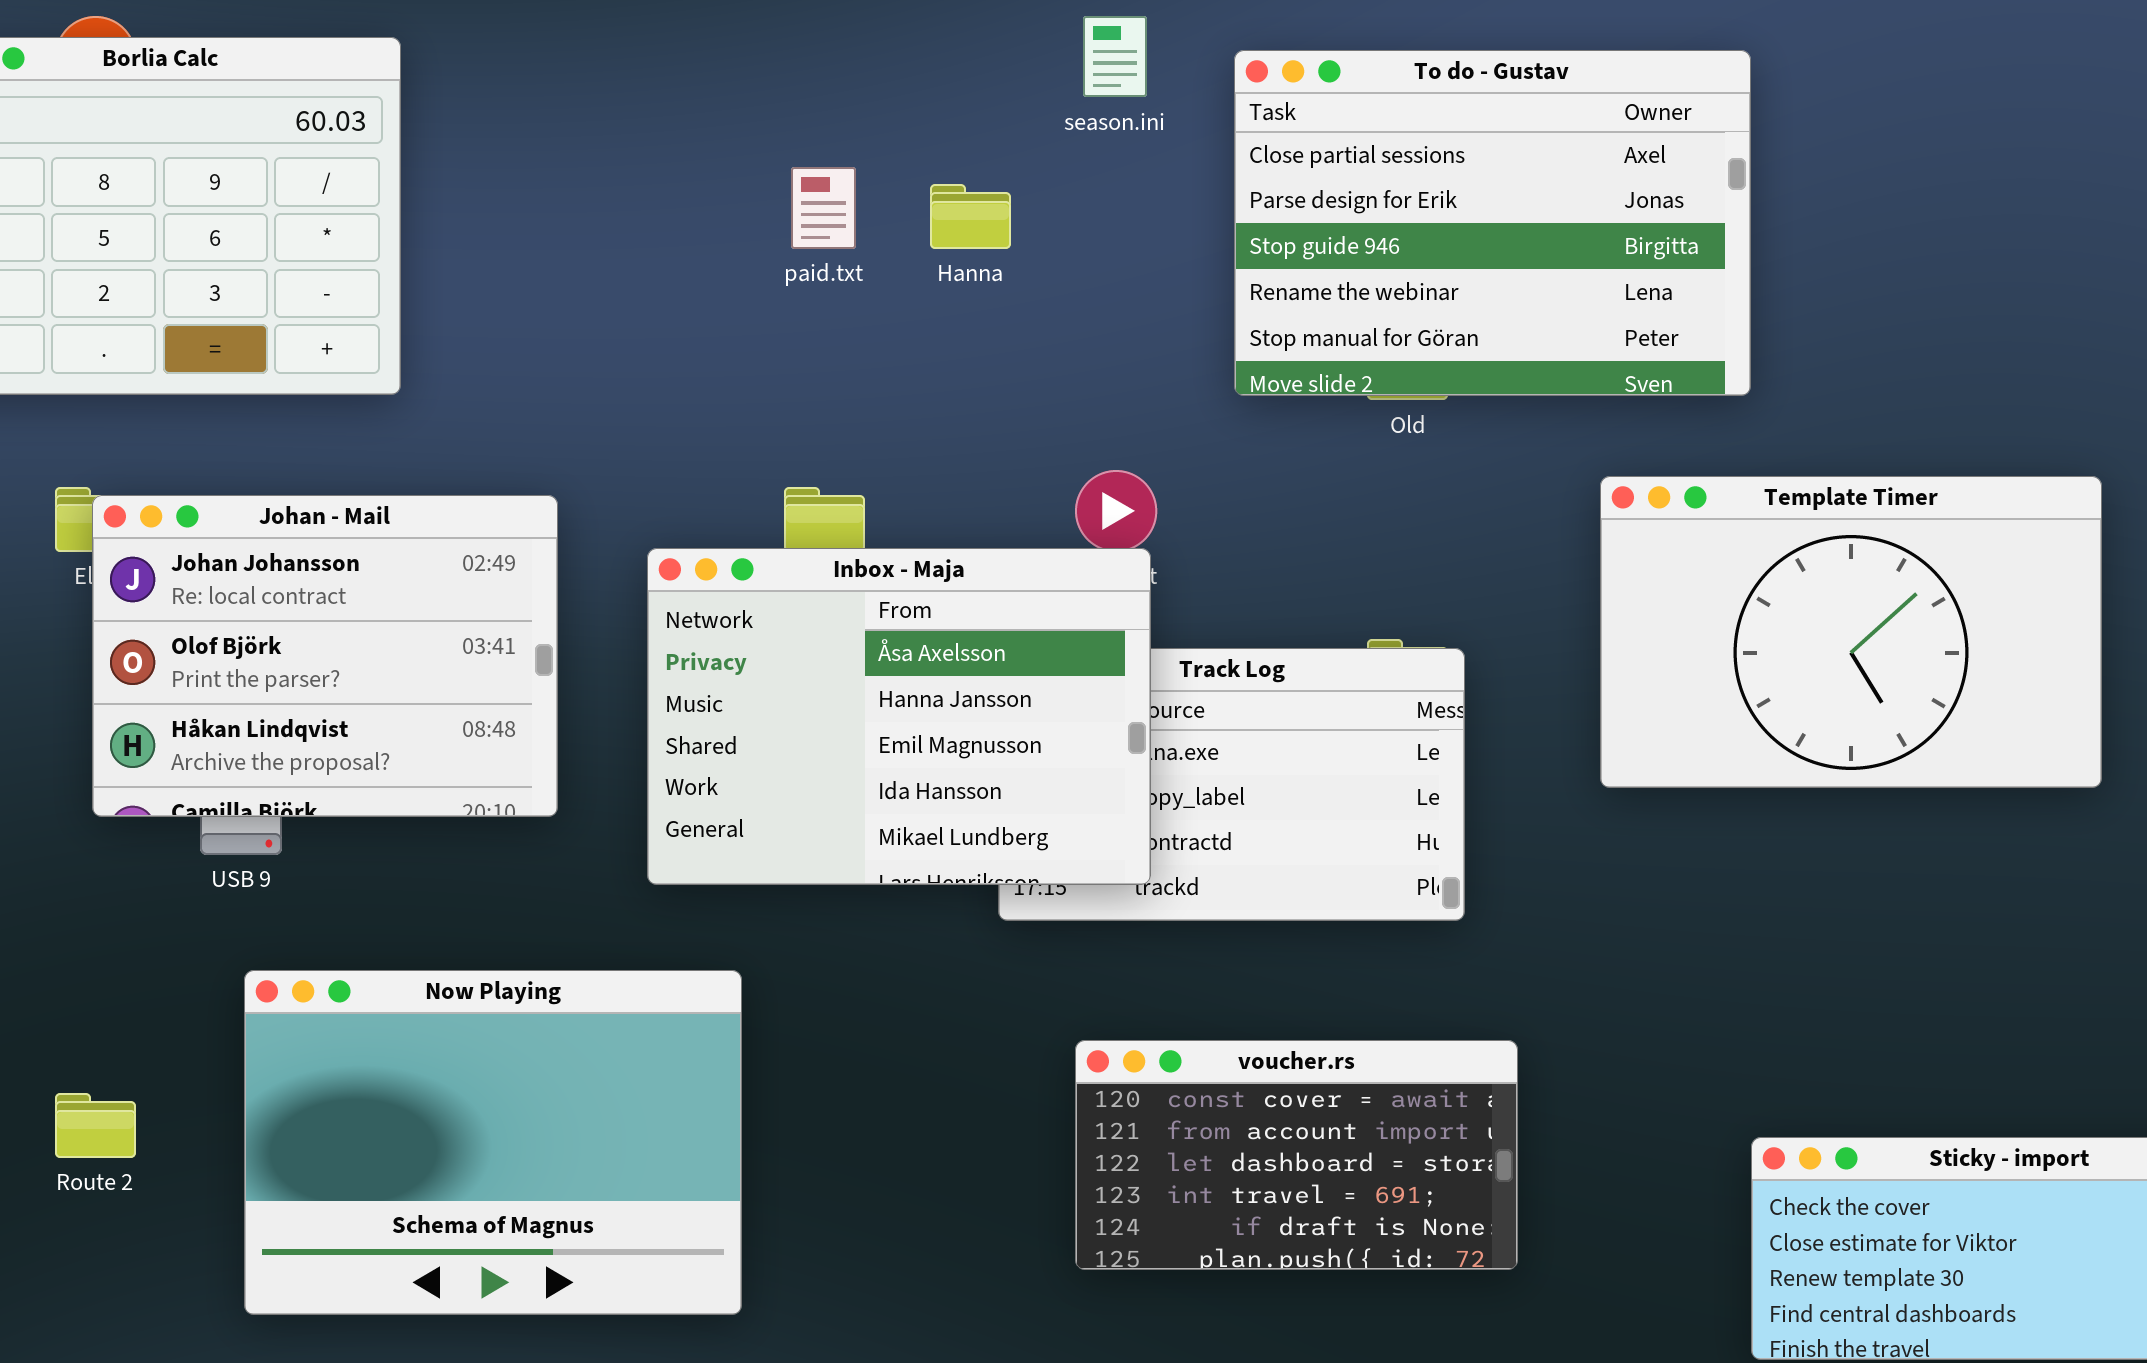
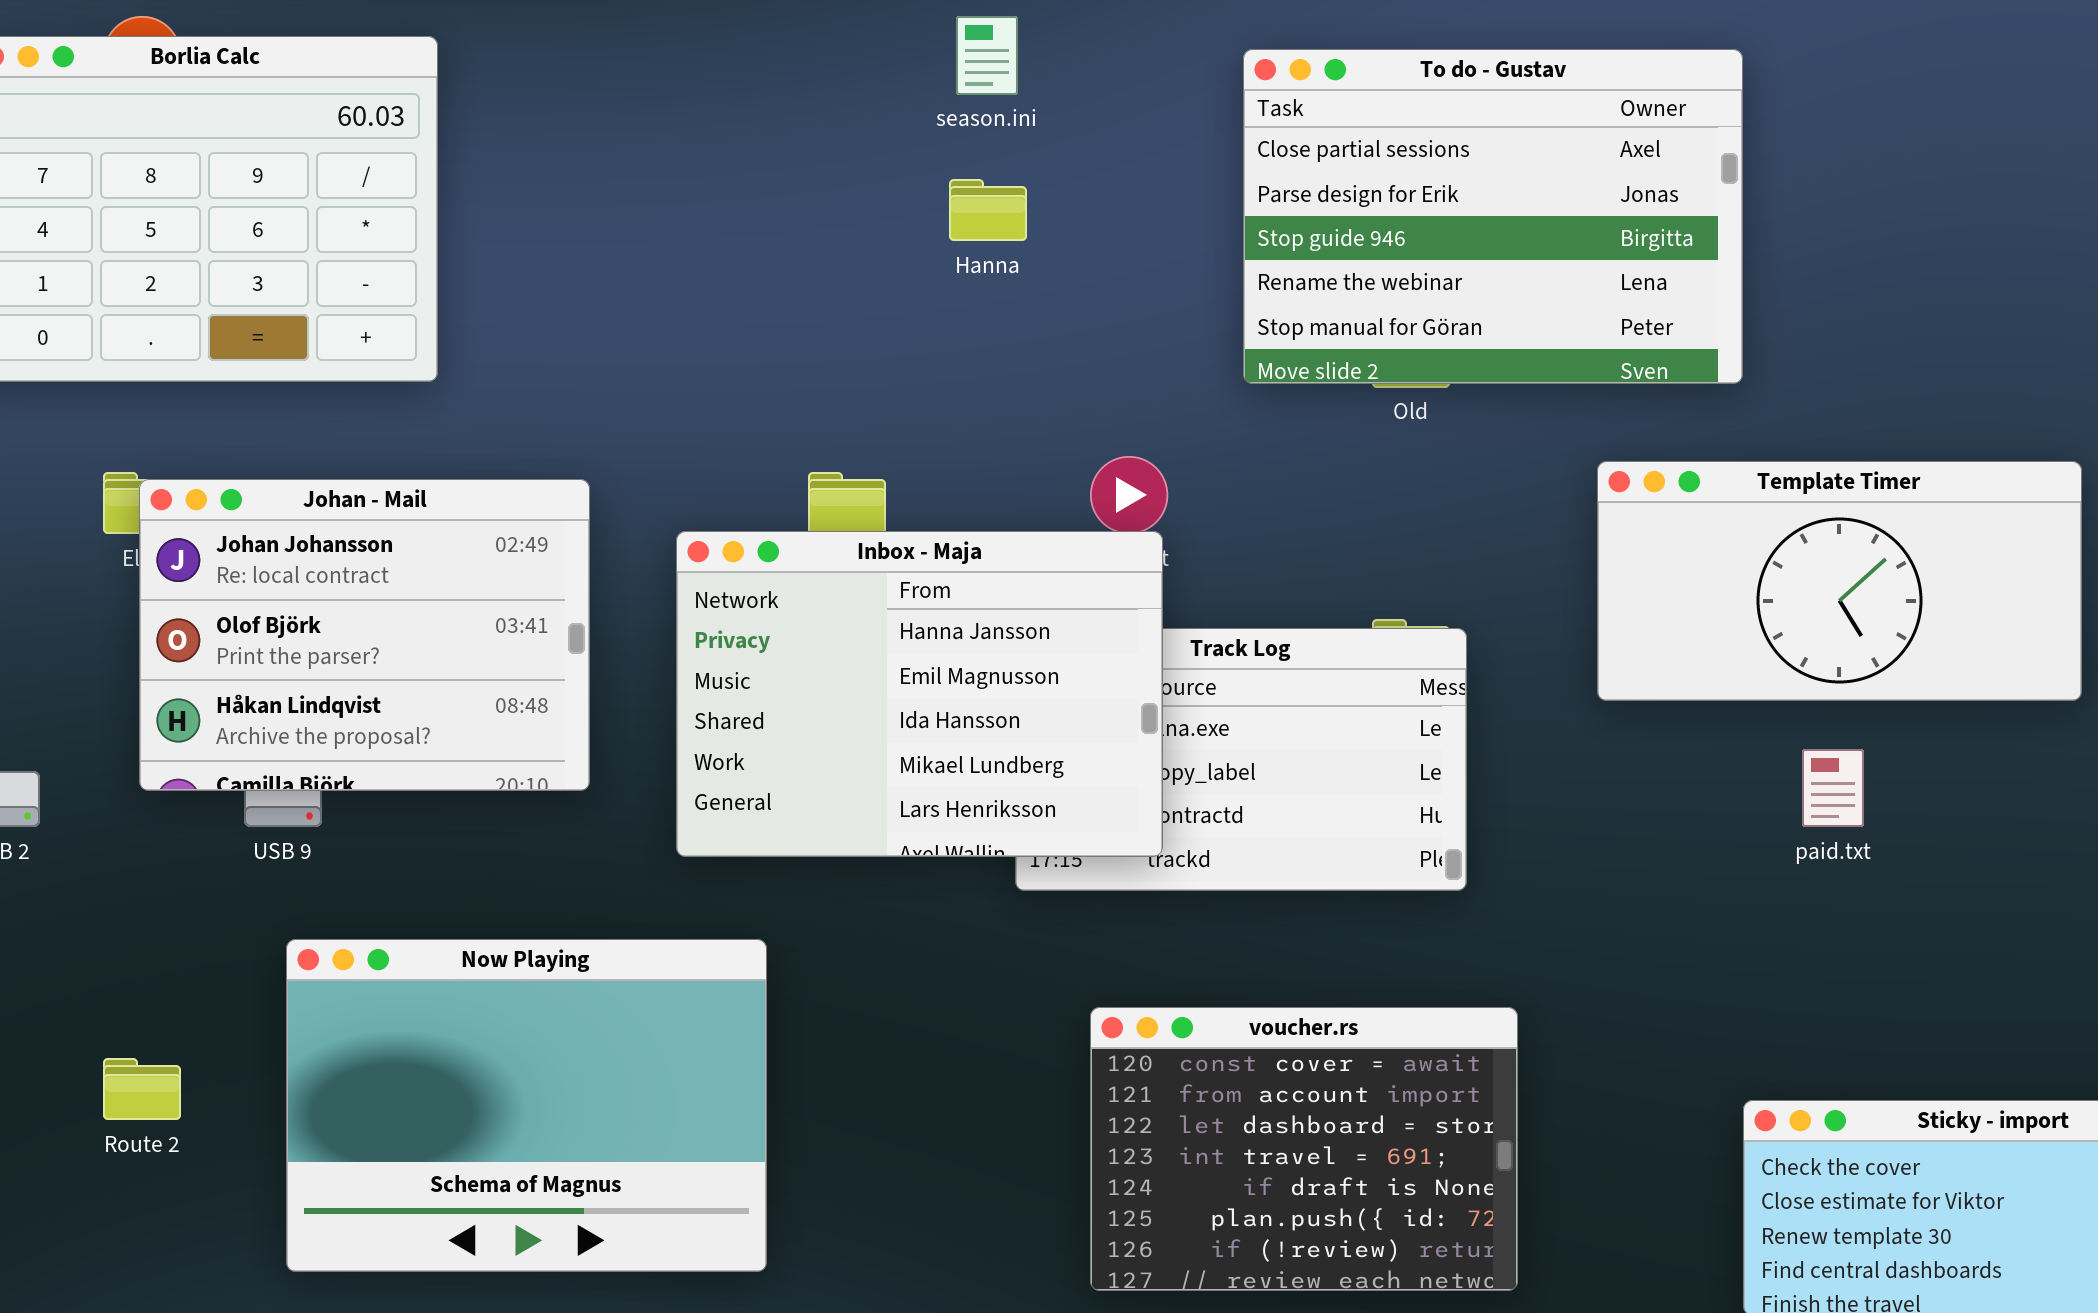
season.ini: [1083,16,1147,97] -> [956,16,1018,95], moved
paid.txt: [791,167,856,249] -> [1802,749,1864,827], moved
Template Timer: [1600,476,2102,788] -> [1597,461,2082,701], resized
Inbox - Maja: [647,548,1151,885] -> [676,531,1163,857], scrolled down 1 row
voucher.rs: [1075,1040,1518,1270] -> [1090,1007,1518,1291], resized

